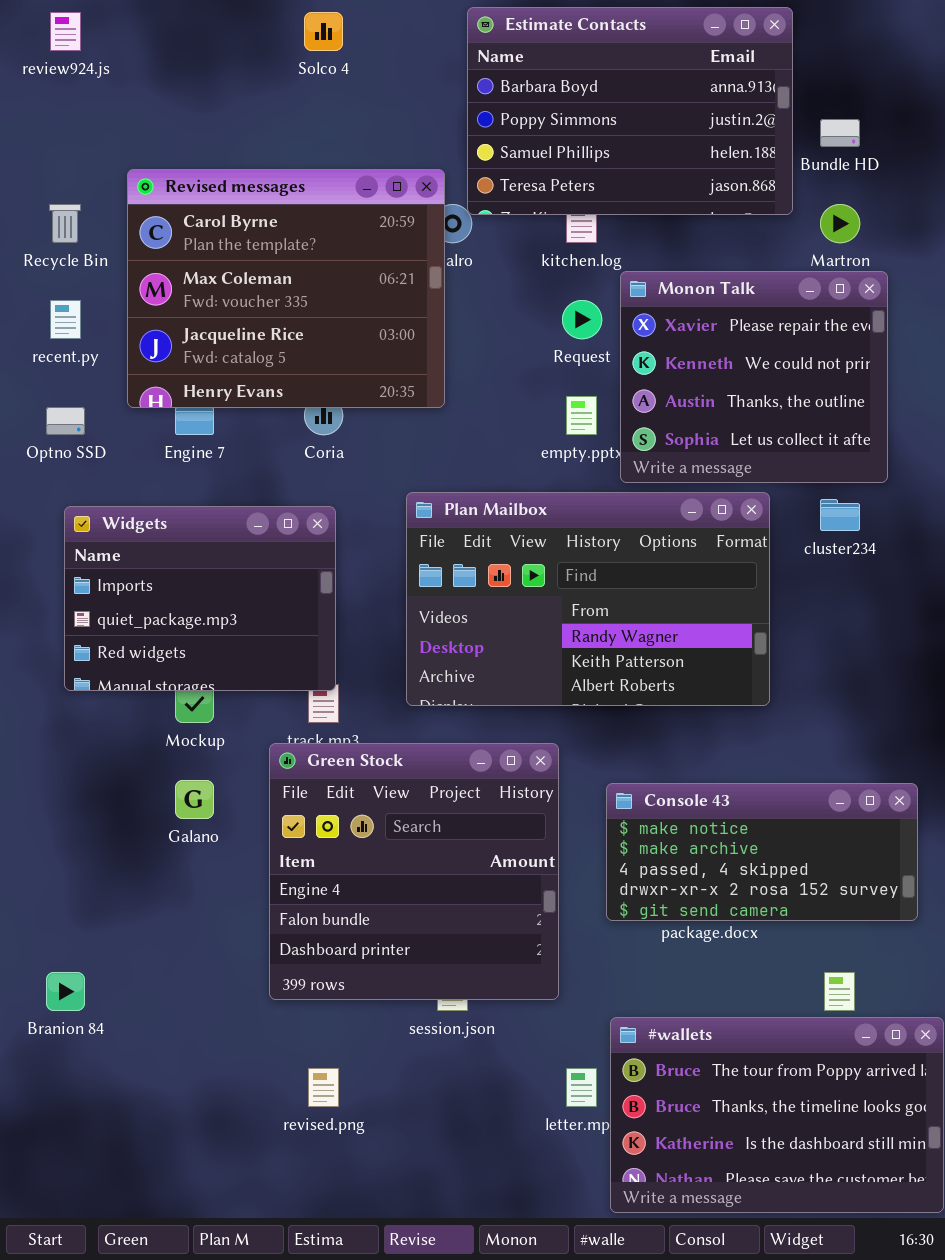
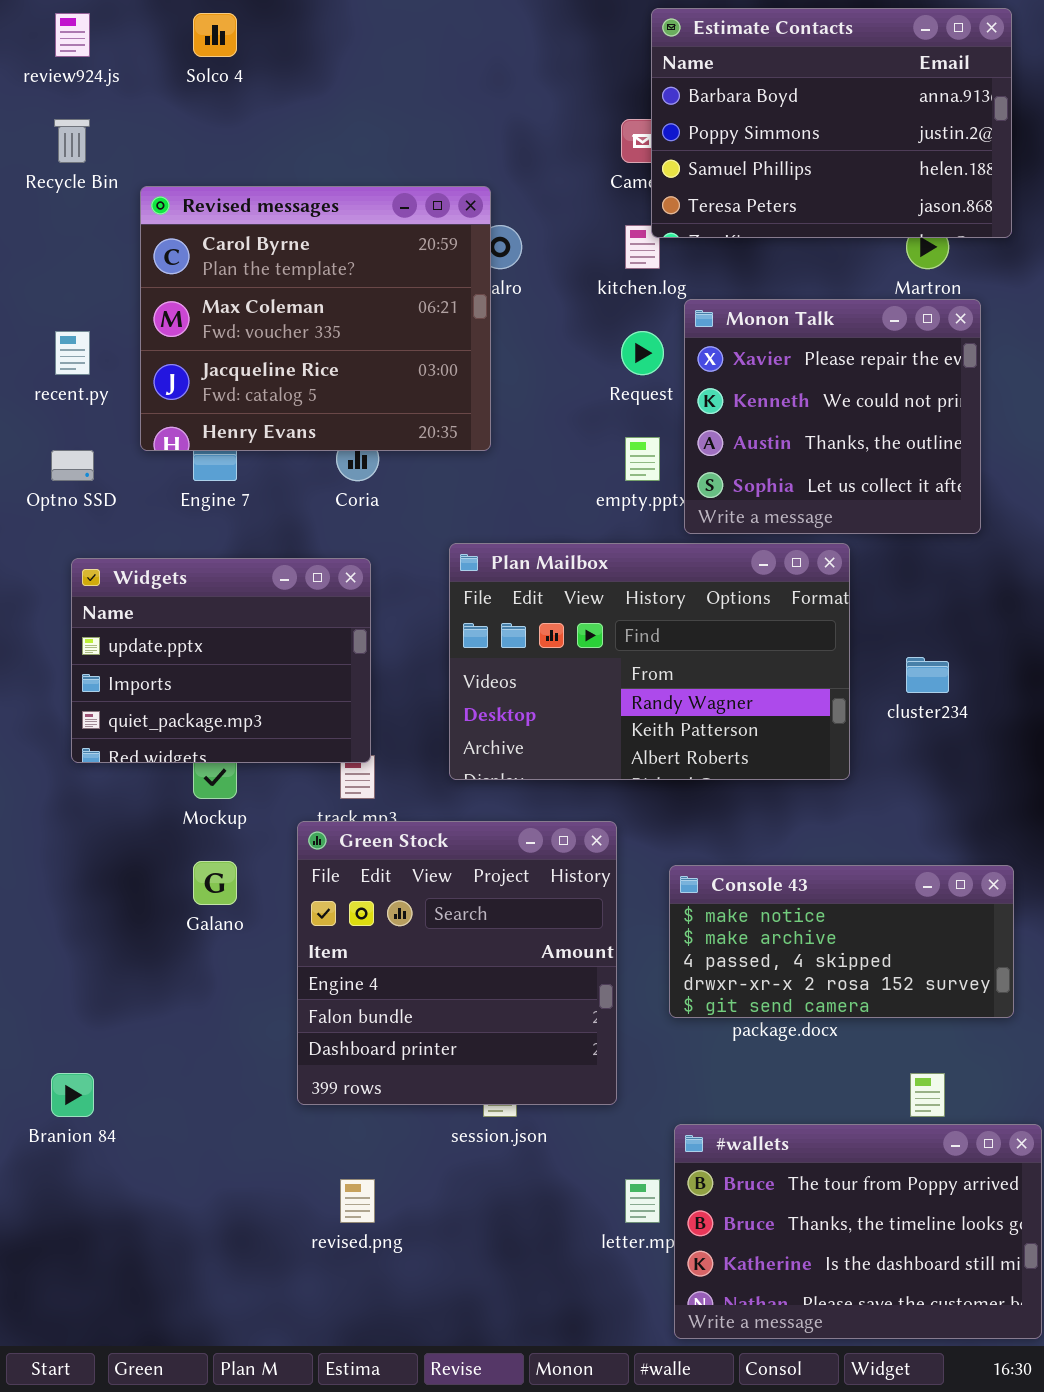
Estimate Contacts: [467,7,793,215] -> [651,8,1012,238], moved
Solco 4: [304,12,343,51] -> [193,13,237,57], moved
Recycle Bin: [49,204,81,243] -> [54,119,90,163], moved
cluster234: [820,499,860,531] -> [906,657,949,693], moved
Widgets: [64,506,336,691] -> [71,558,371,763], scrolled up 1 row

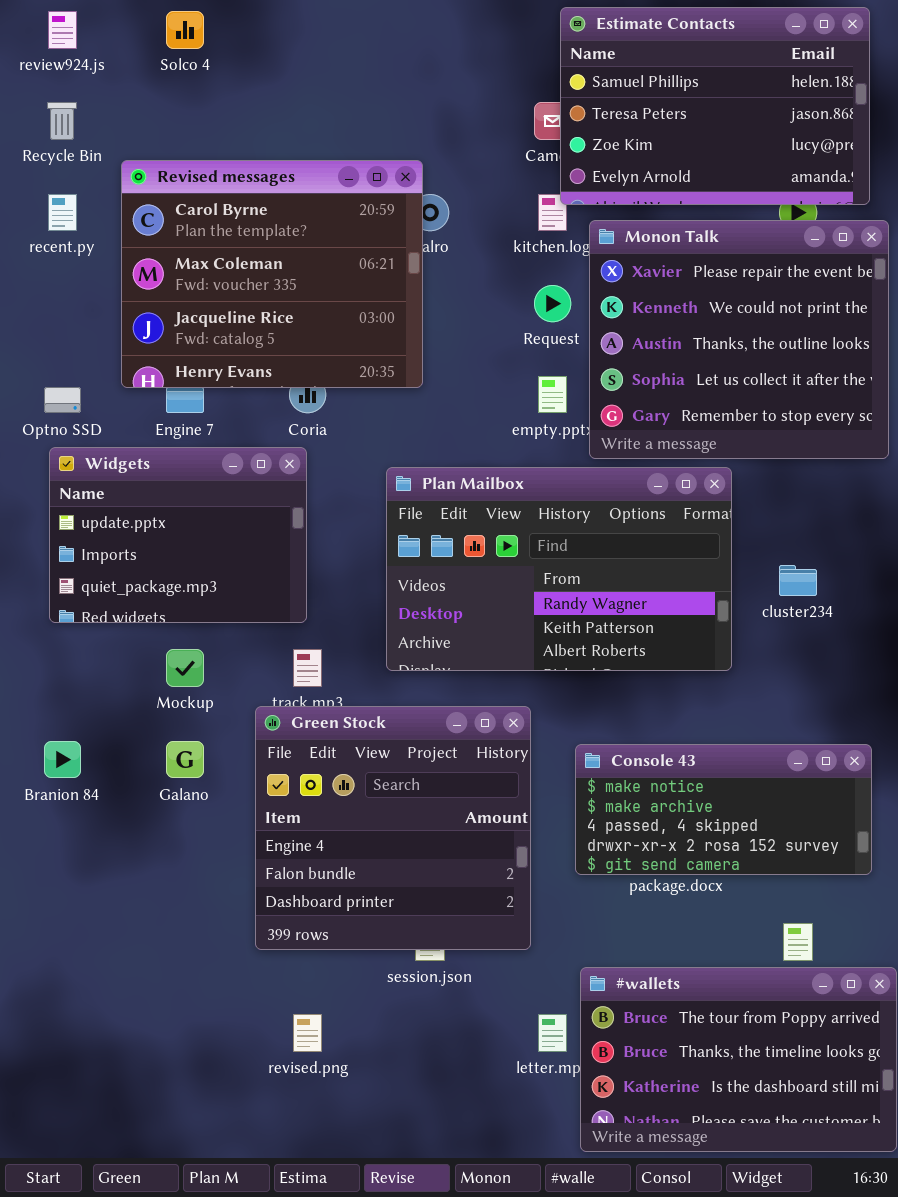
Estimate Contacts: [651,8,1012,238] -> [560,7,870,205], scrolled down 2 rows
Monon Talk: [684,299,981,534] -> [589,220,889,459], resized
recent.py: [55,331,90,375] -> [48,194,77,231], moved
Widgets: [71,558,371,763] -> [49,447,307,623], moved
Branion 84: [51,1073,94,1117] -> [44,741,81,778], moved

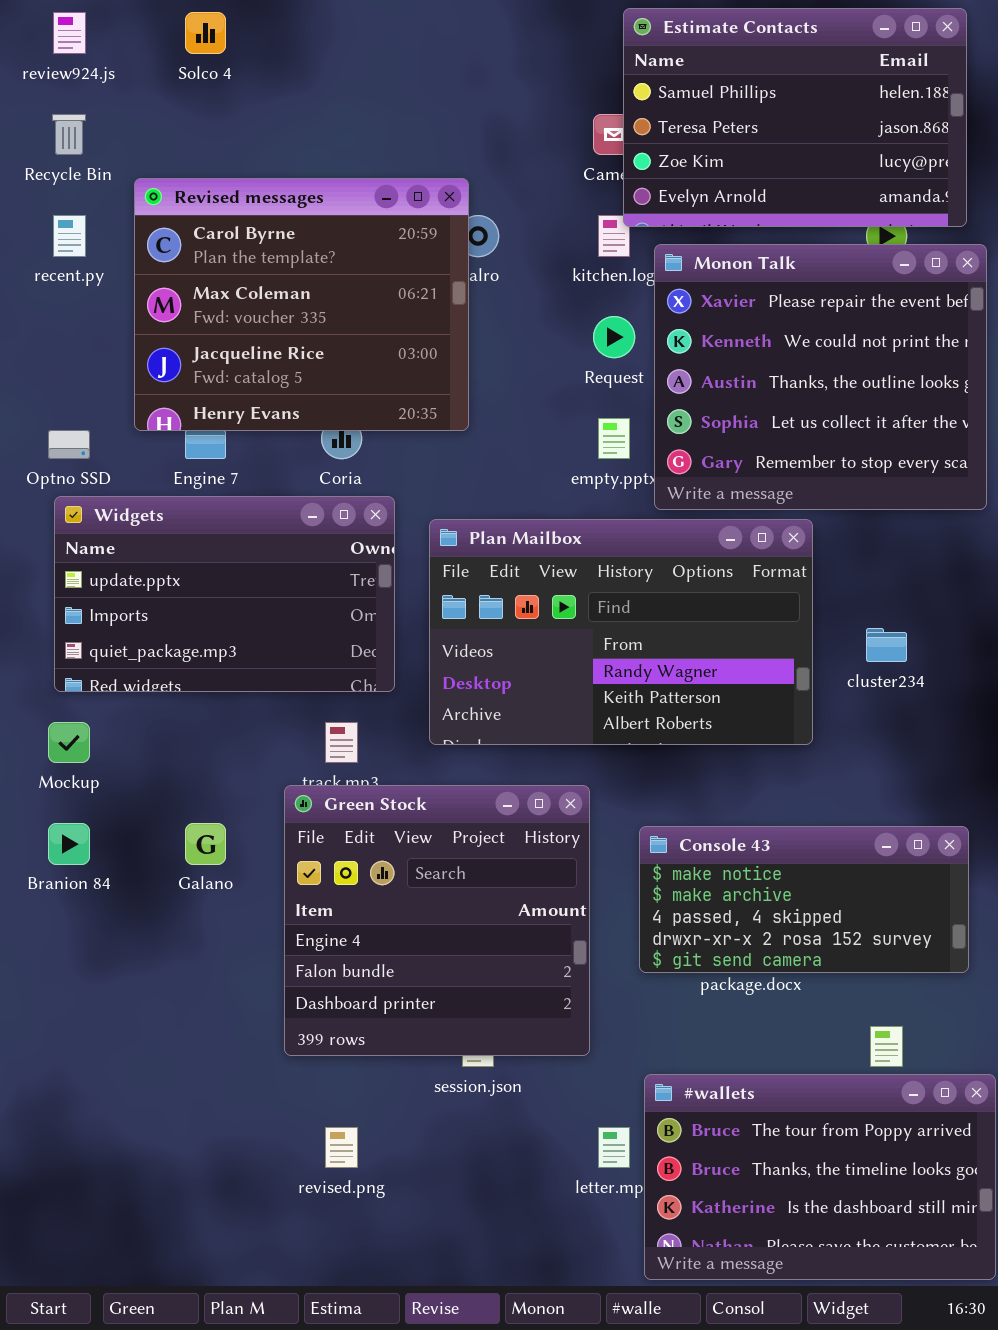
Widgets: [49,447,307,623] -> [54,496,395,692], resized
Mockup: [166,649,204,687] -> [48,722,90,763], moved

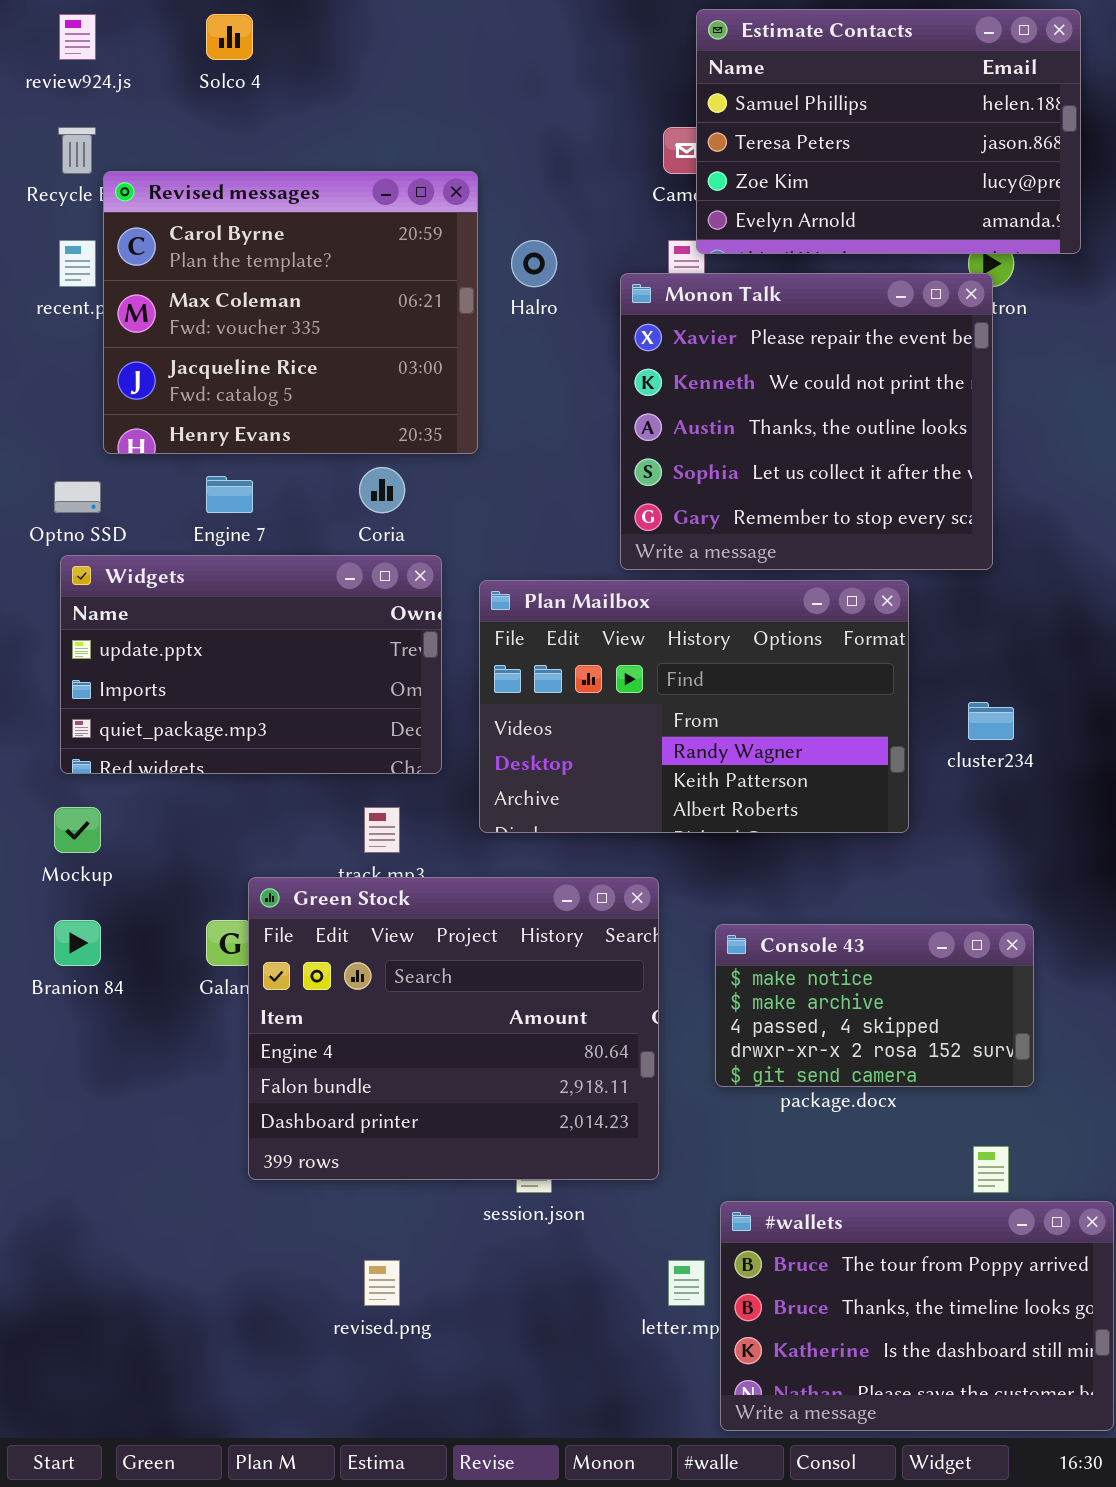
Revised messages: [134,178,469,431] -> [103,171,478,454], moved
Monon Talk: [654,244,987,510] -> [620,273,993,570], moved
Green Stock: [284,785,590,1056] -> [248,877,659,1180], resized
Console 43: [639,826,969,973] -> [715,924,1034,1087], resized

